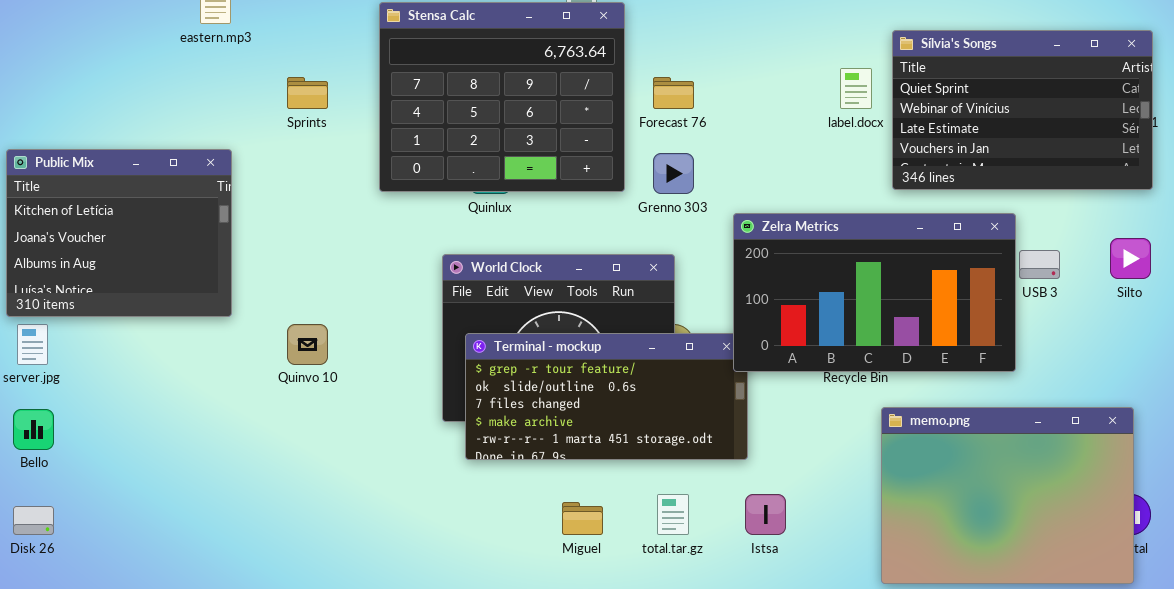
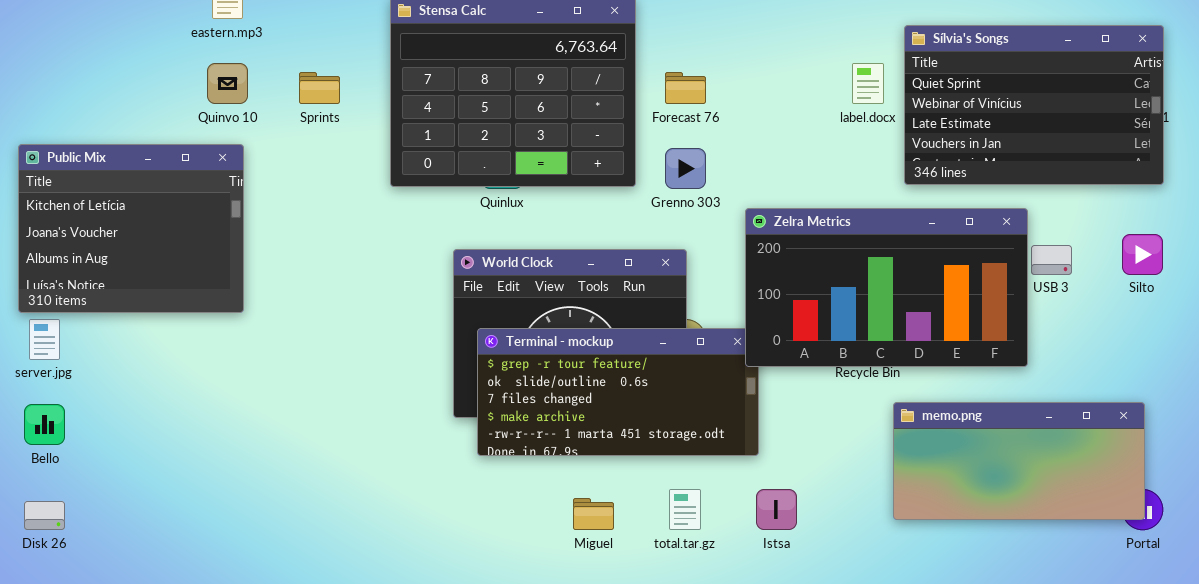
Quinvo 10: [287,324,328,365] -> [207,63,248,104], moved
memo.png: [881,407,1134,584] -> [893,402,1145,520], resized

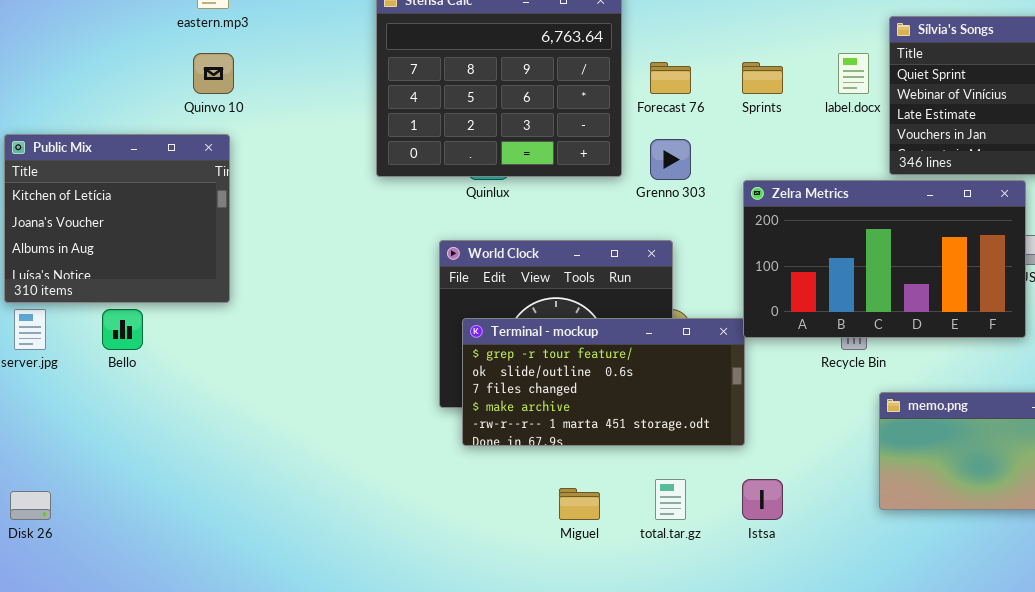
Sprints: [299,72,340,104] -> [742,62,783,94], moved
Zelra Metrics: [745,208,1028,367] -> [743,180,1026,338], moved
Bello: [24,404,65,445] -> [102,309,143,350], moved

